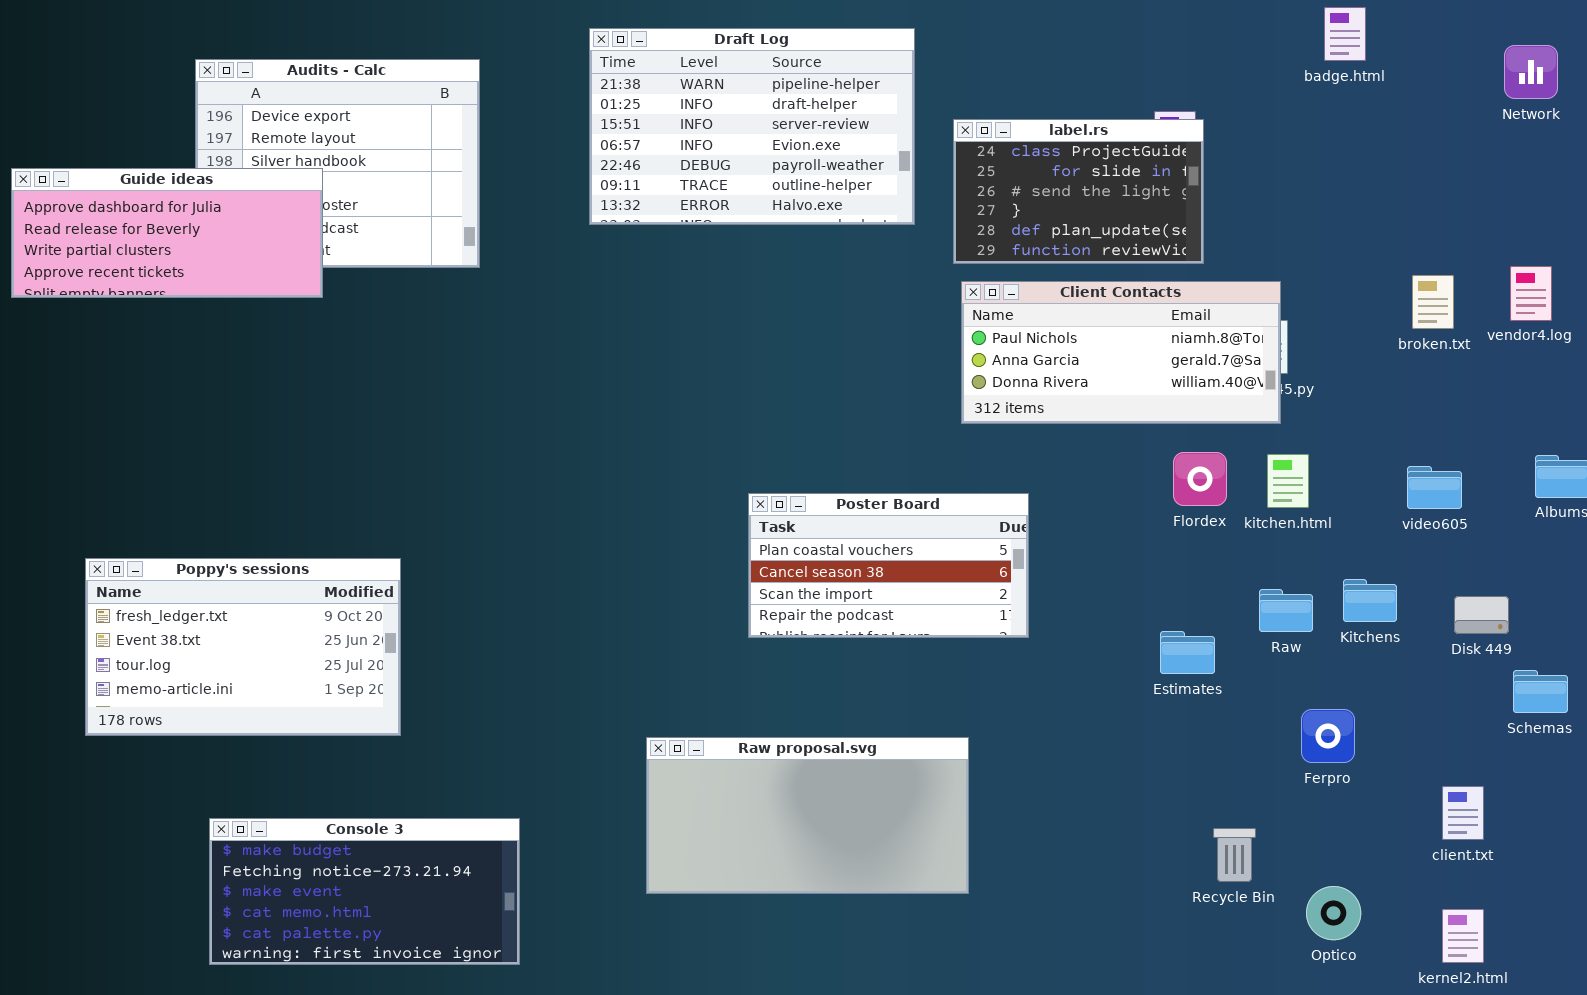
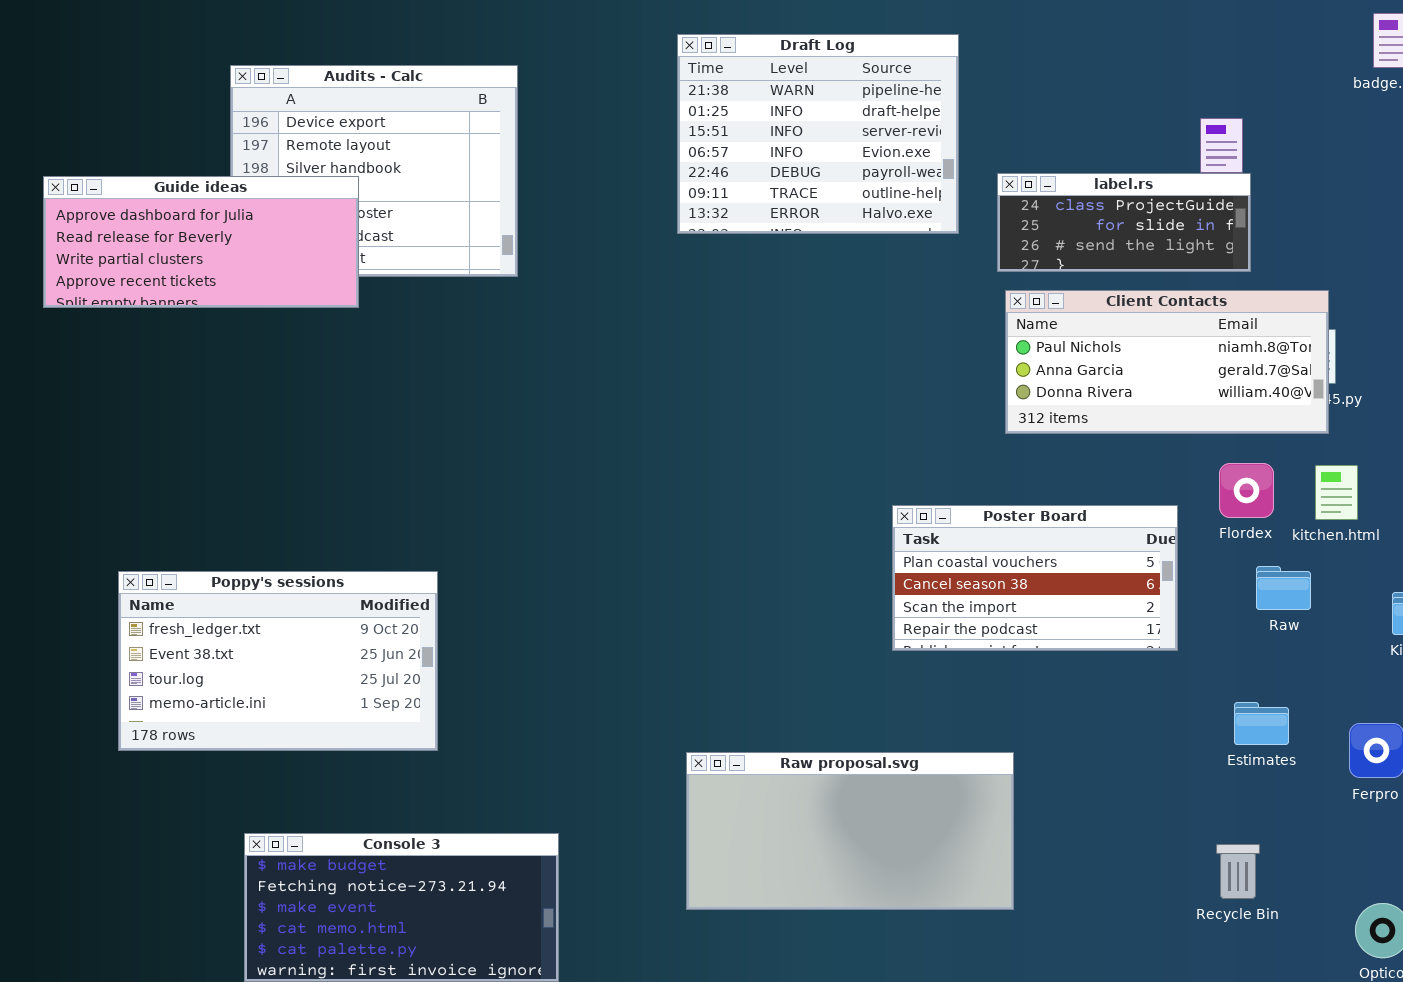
Draft Log: [589,28,915,225] -> [677,34,959,234], resized
label.rs: [953,119,1204,264] -> [997,173,1251,272], resized
Poster Board: [748,493,1029,638] -> [892,505,1178,651], moved
Raw: [1259,589,1313,632] -> [1256,566,1311,610], moved
Estimates: [1160,631,1215,674] -> [1234,702,1289,745], moved
Recycle Bin: [1213,828,1256,882] -> [1216,844,1260,899], moved

